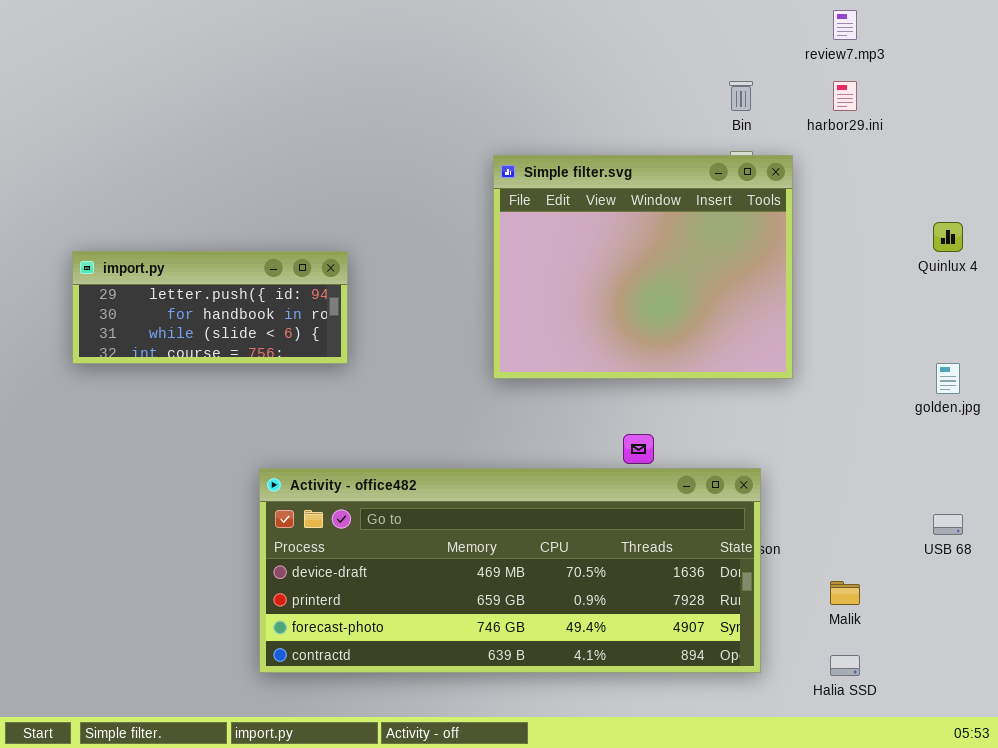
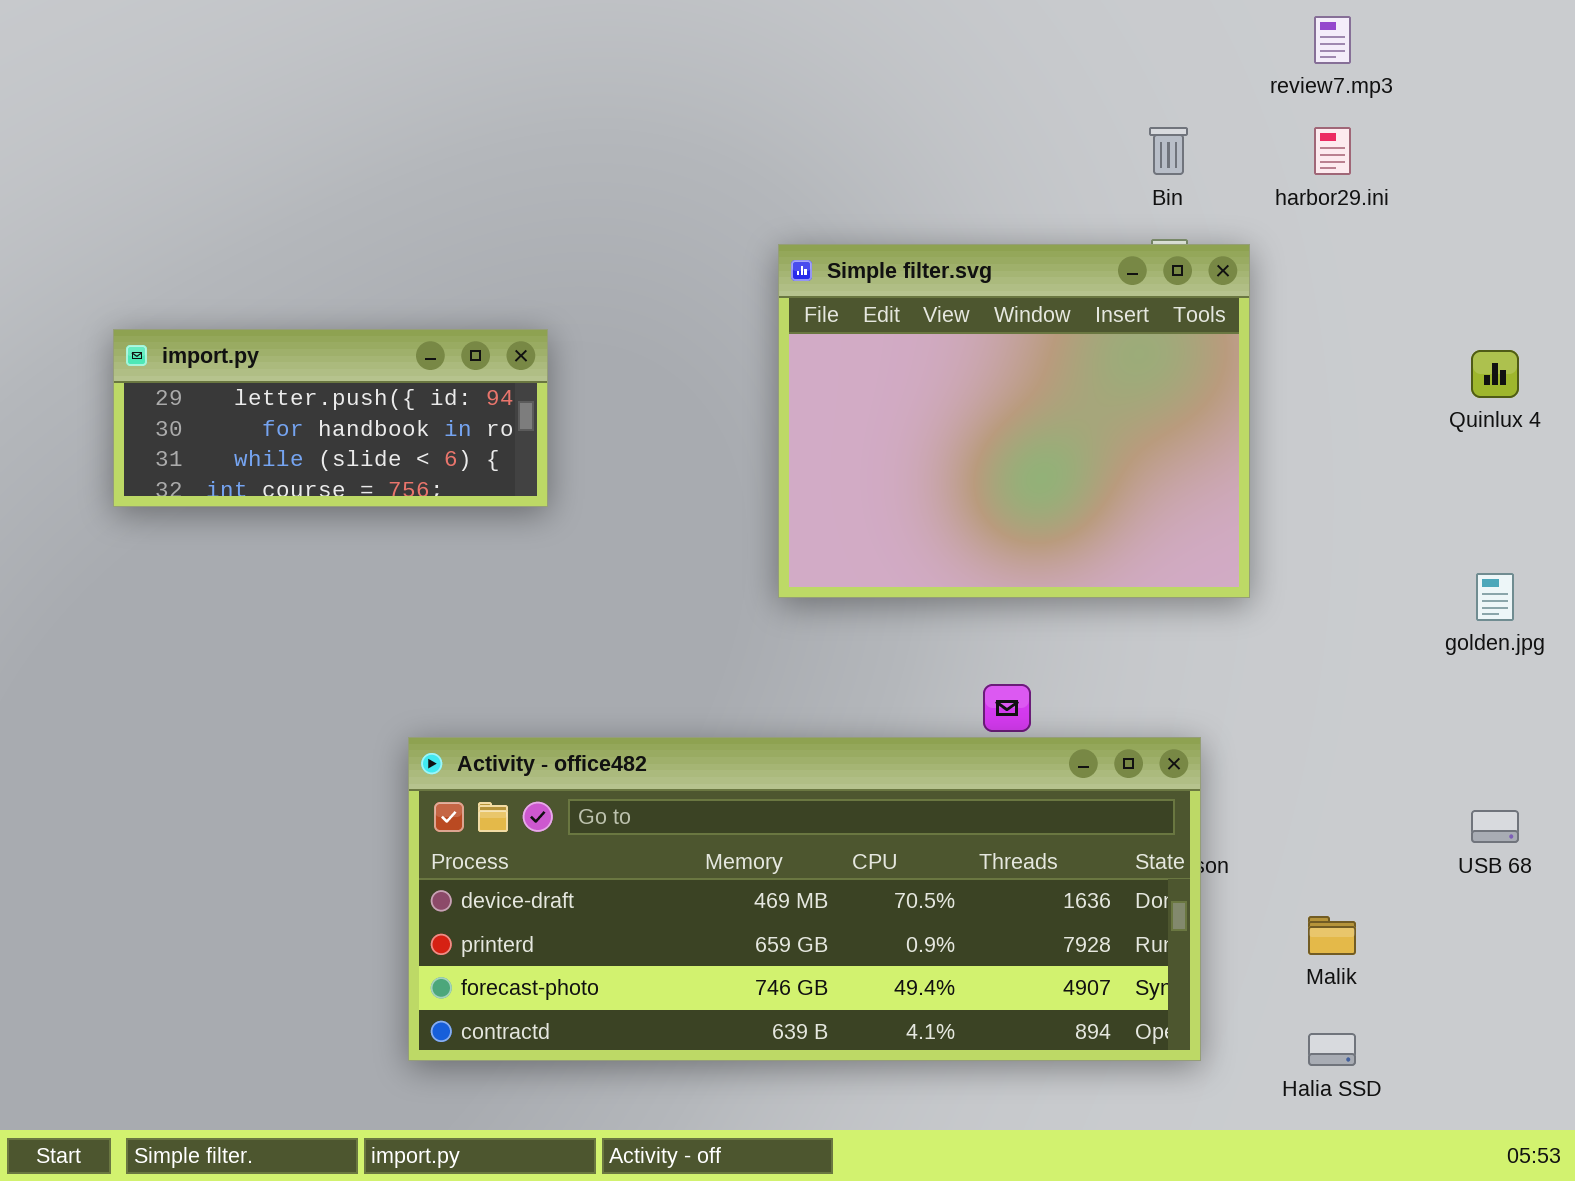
import.py: [72,251,348,364] -> [113,329,548,507], moved

